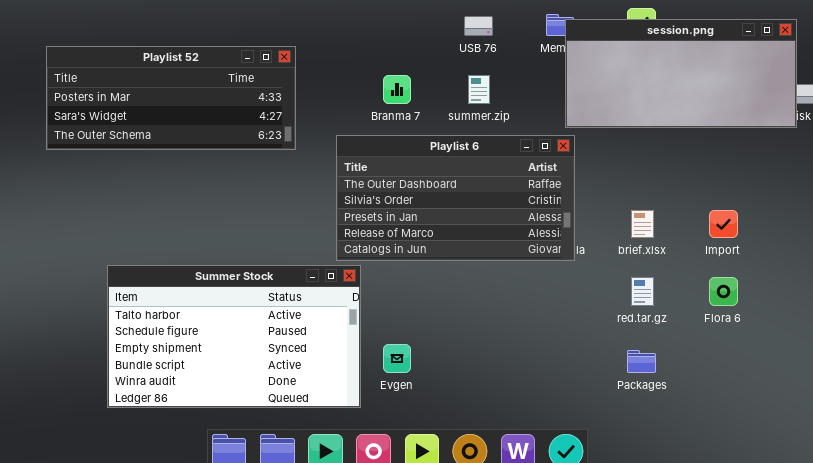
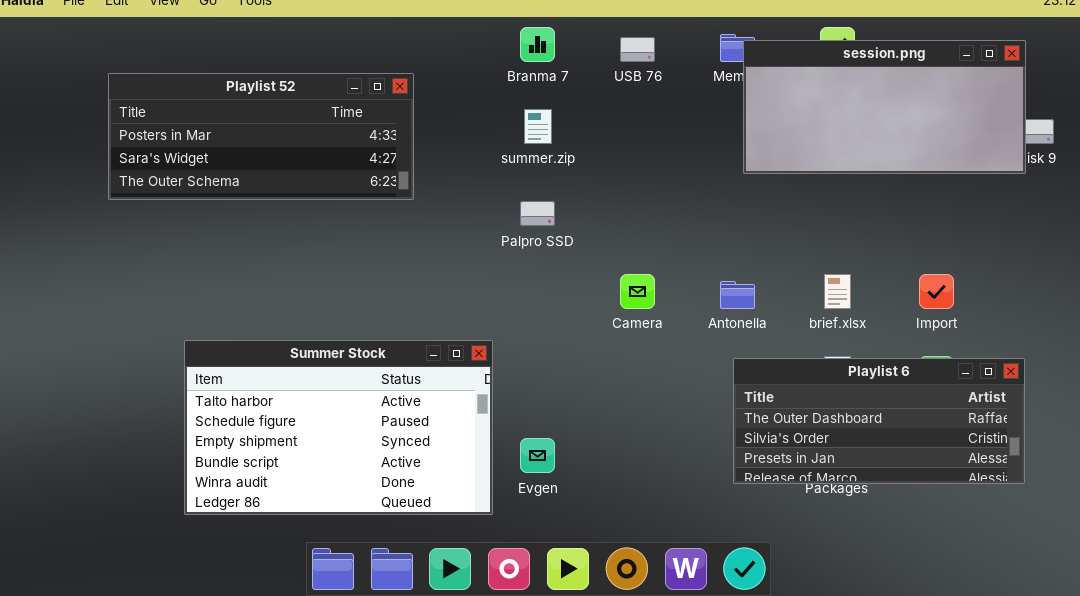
Branma 7: [383,75,411,104] -> [520,27,555,62], moved
summer.zip: [468,75,490,104] -> [524,109,552,144], moved
Playlist 6: [336,135,575,261] -> [733,358,1025,484], moved, resized

